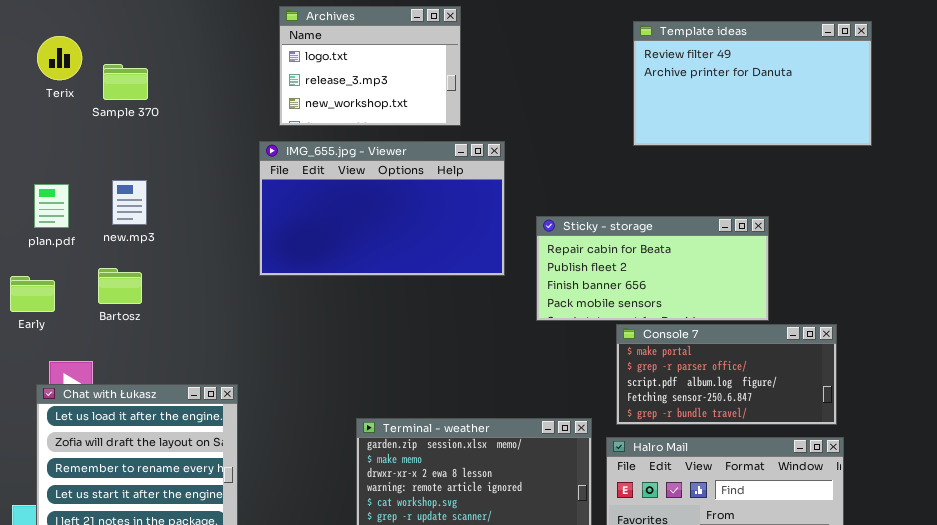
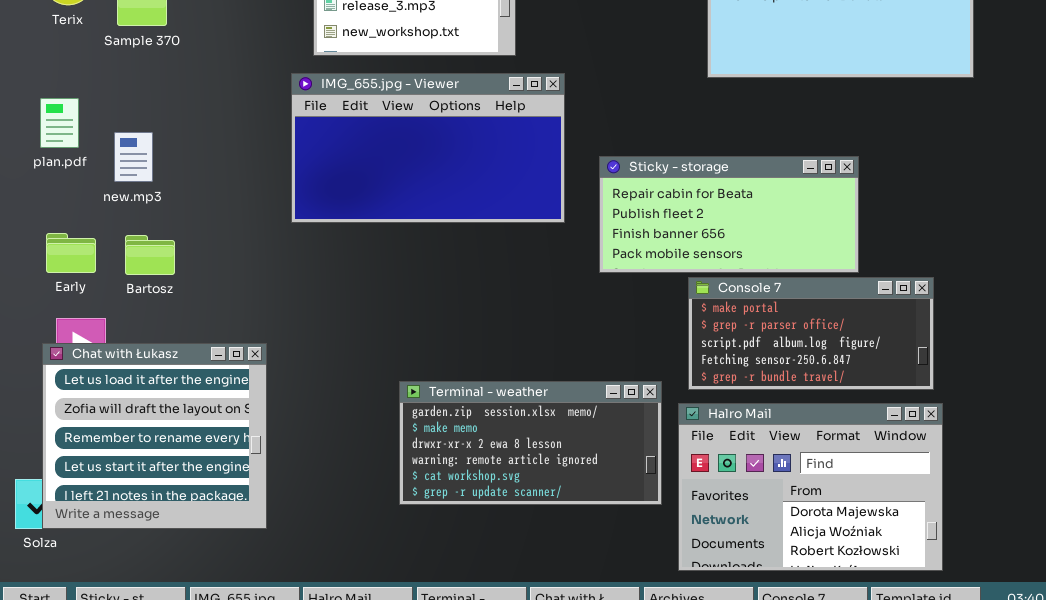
new.mp3: [112,180,147,225] -> [114,132,153,182], moved
plan.pdf: [34,184,69,228] -> [40,98,79,148], moved
Bartosz: [98,268,142,304] -> [125,235,175,275], moved
Early: [10,276,55,312] -> [46,233,96,273], moved

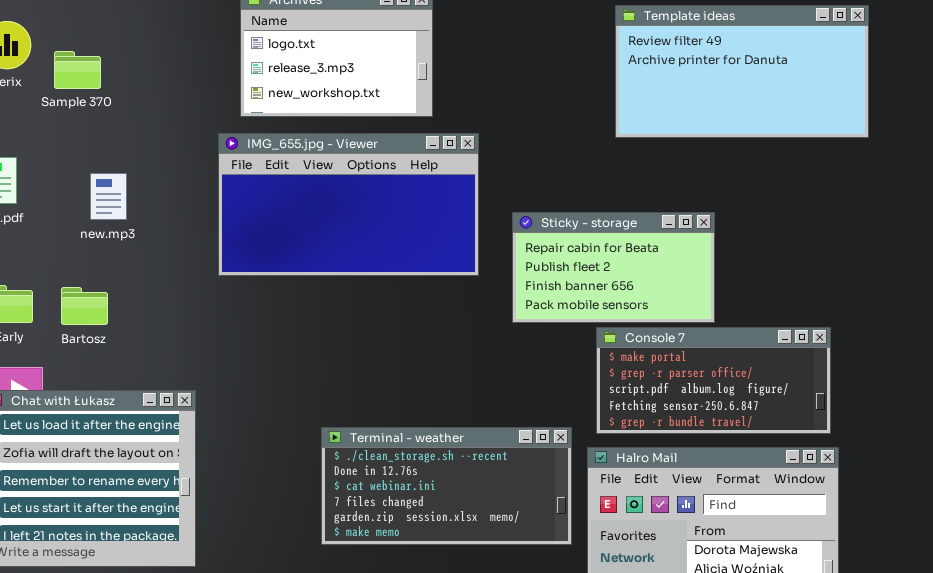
new.mp3: [114,132,153,182] -> [90,173,127,220], moved
Sticky - storage: [599,156,859,273] -> [512,212,715,323], resized
Terminal - weather: [399,381,662,505] -> [321,427,572,545], scrolled up 4 rows

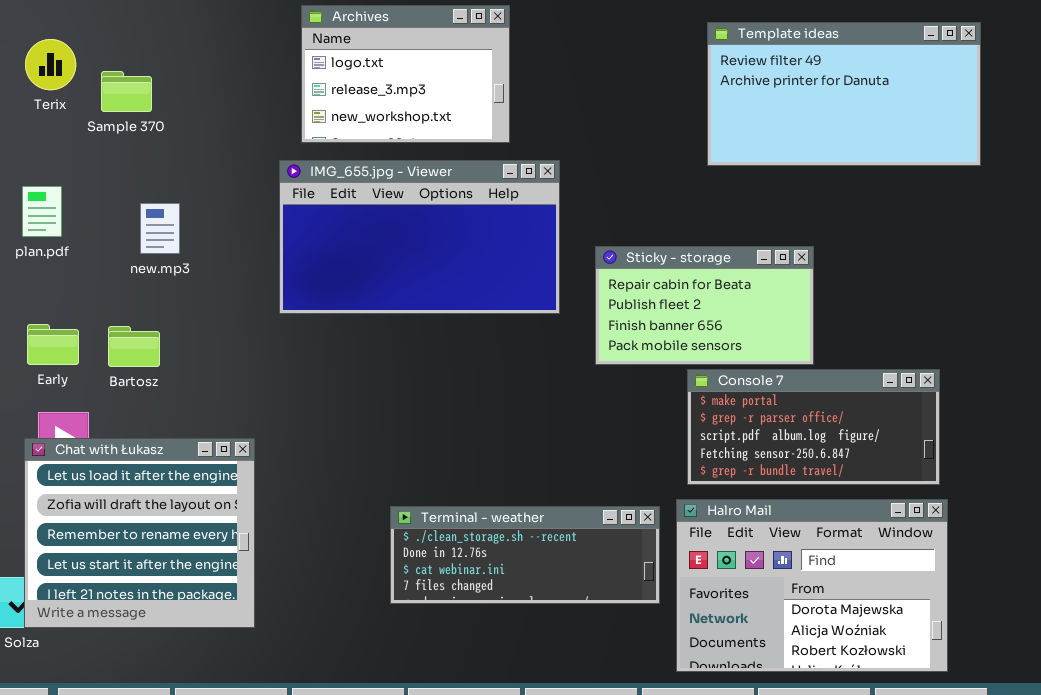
Terminal - weather: [321,427,572,545] -> [390,506,660,604], resized

